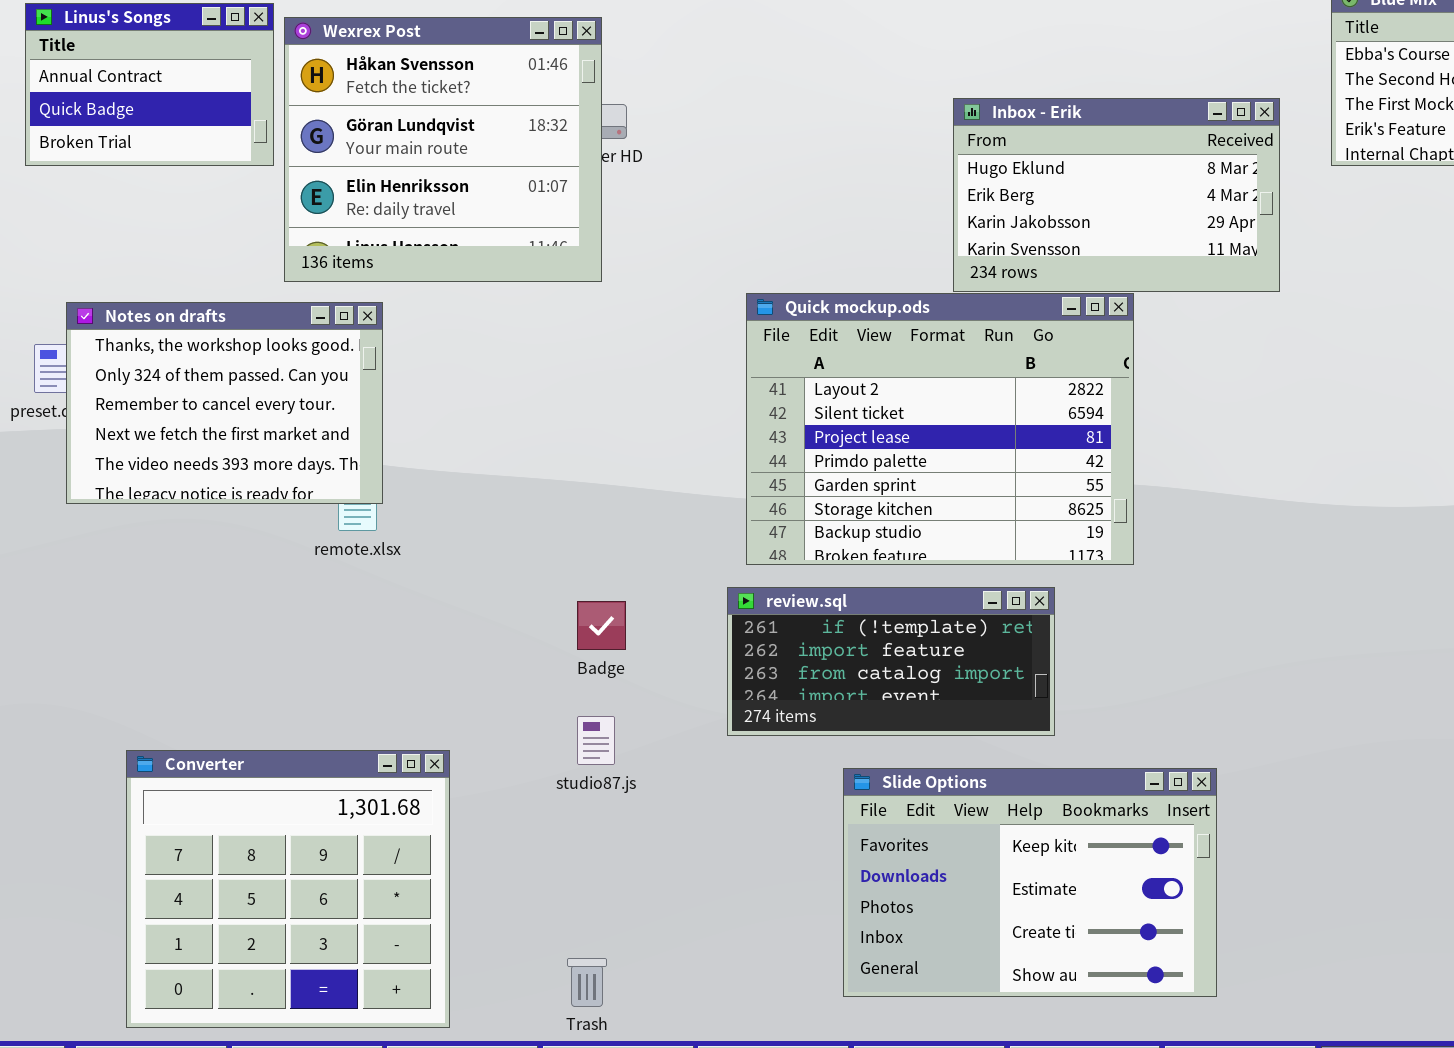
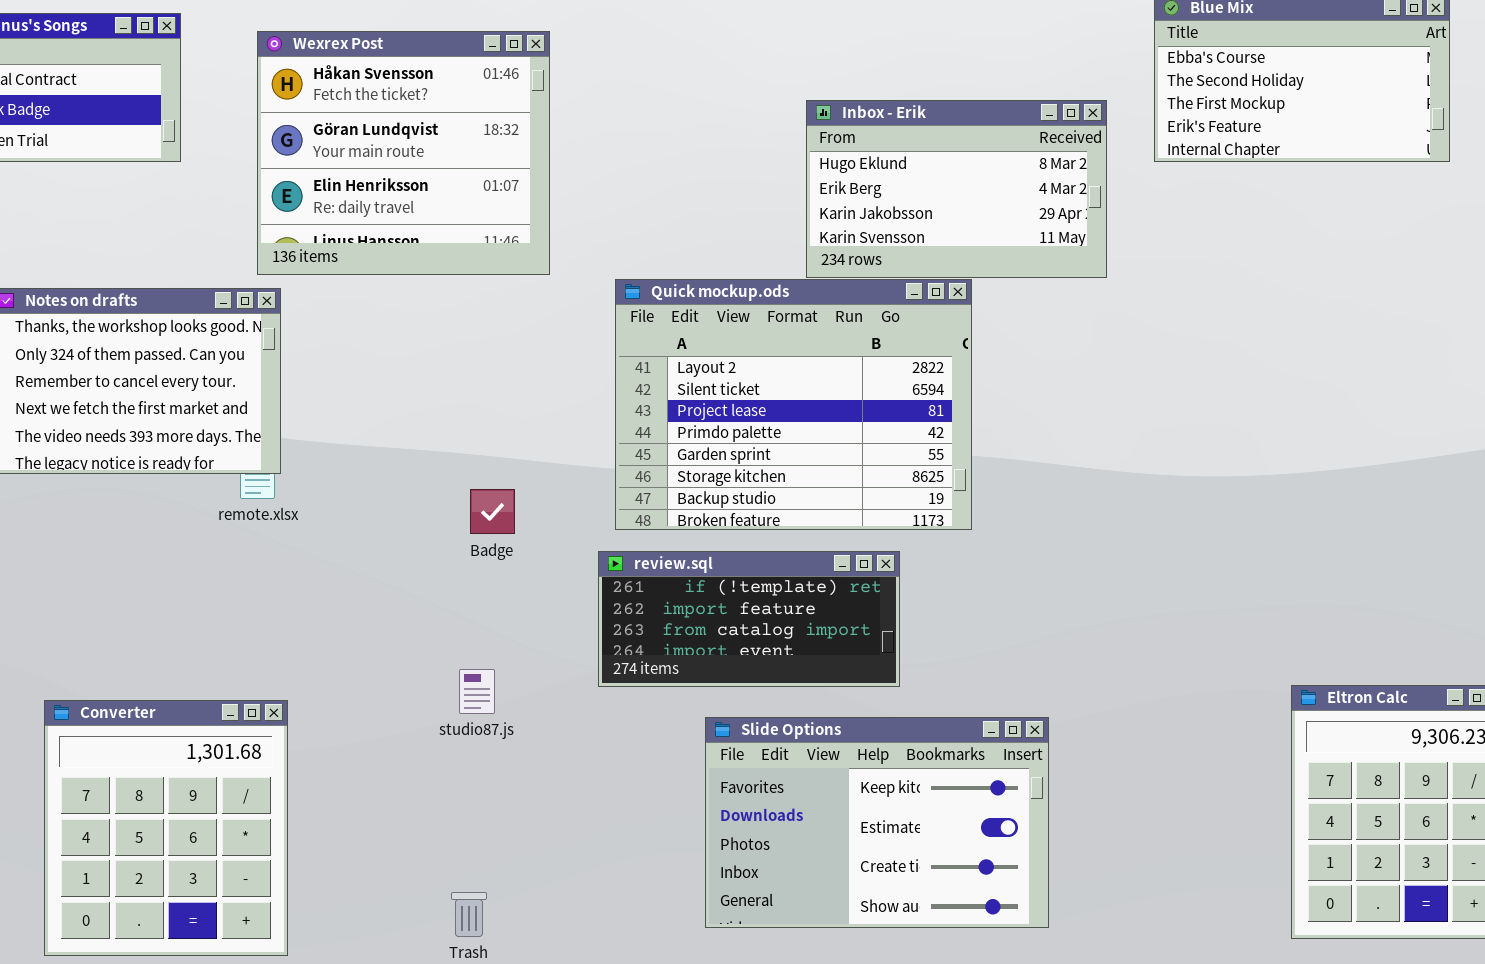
Wexrex Post: [284,17,602,282] -> [257,31,550,275], moved
Badge: [577,601,626,650] -> [470,489,515,534], moved
Converter: [126,750,450,1028] -> [44,700,288,956], resized

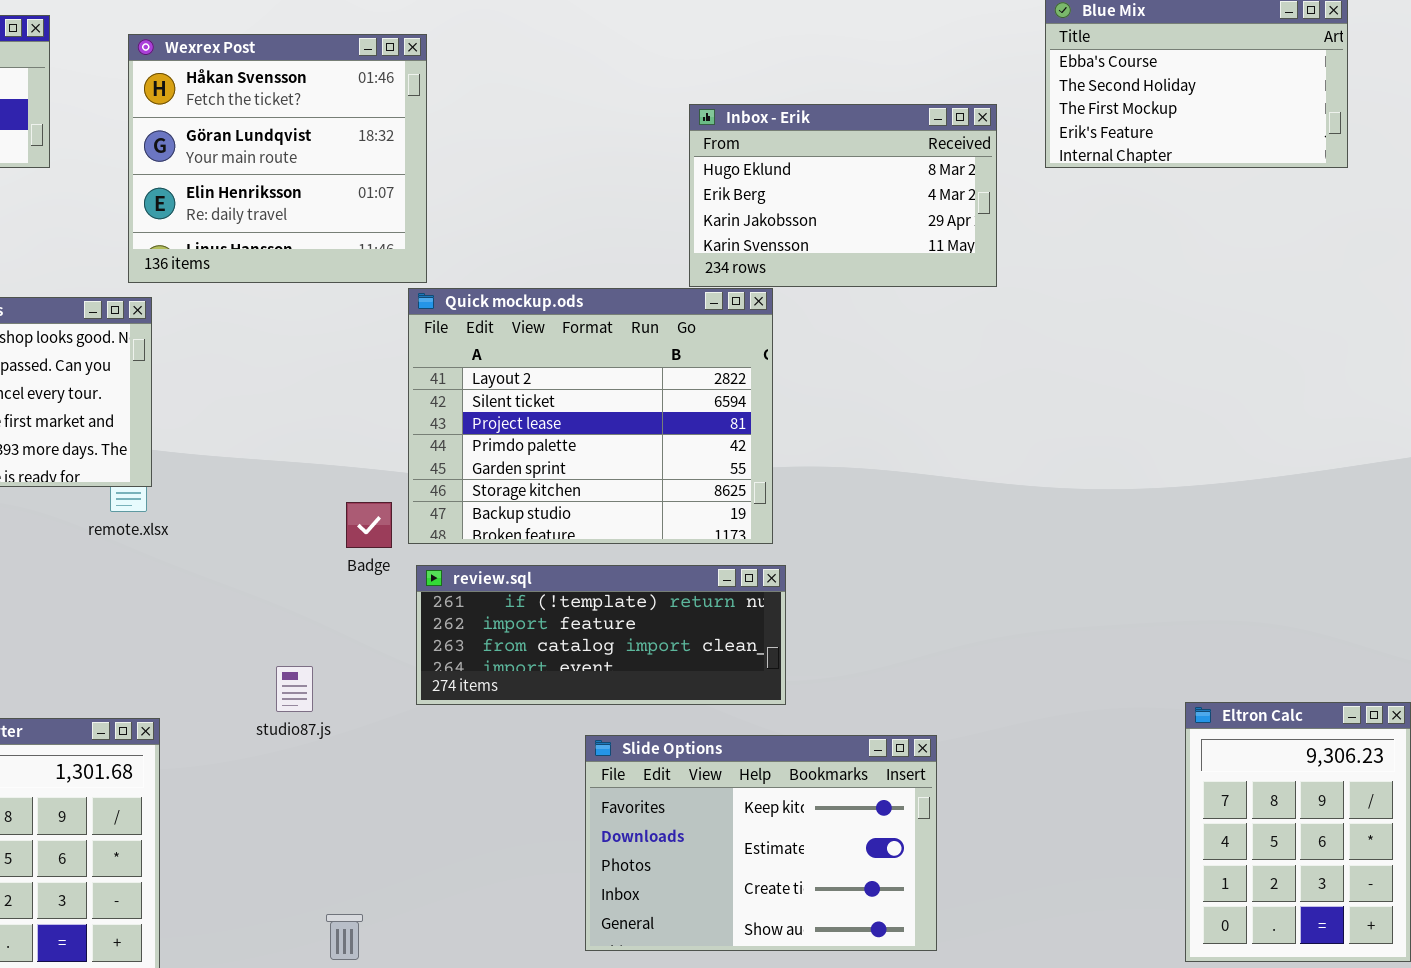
Quick mockup.ods: [615,279,972,530] -> [408,288,773,544], moved
review.sql: [598,551,900,687] -> [416,565,786,705], resized
studio87.js: [459,669,495,714] -> [276,666,313,712], moved

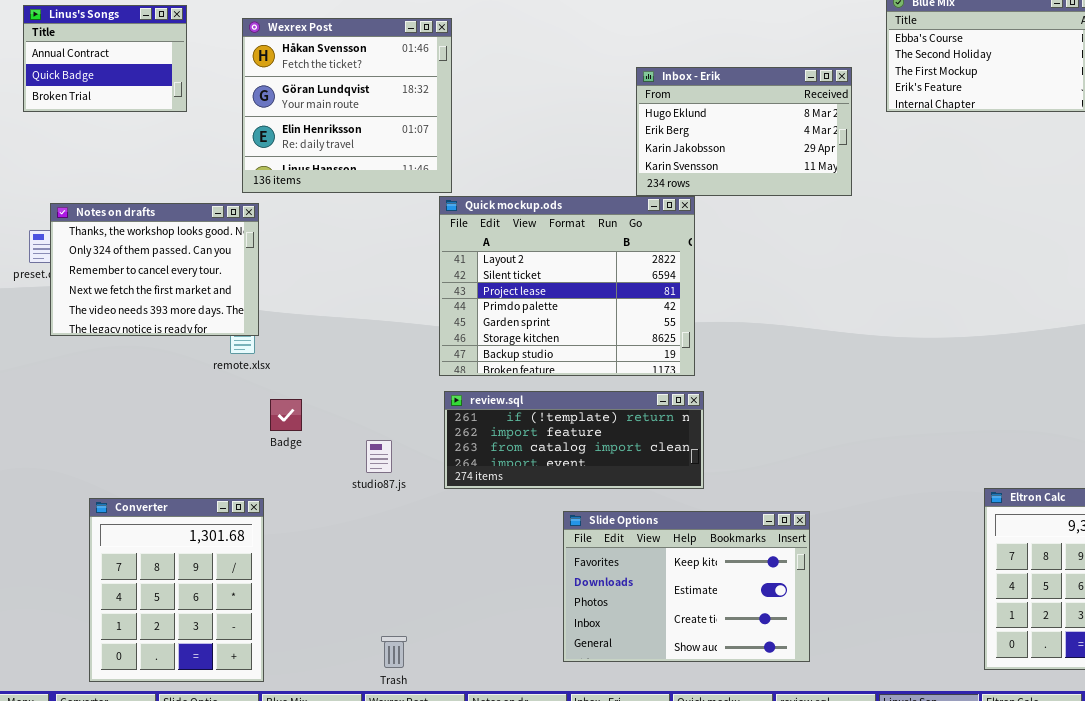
Badge: [346,502,392,548] -> [270,399,302,431], moved
studio87.js: [276,666,313,712] -> [366,440,392,473], moved

